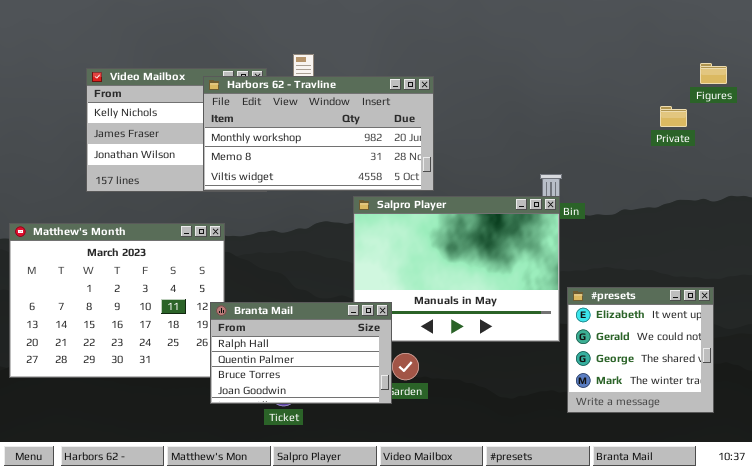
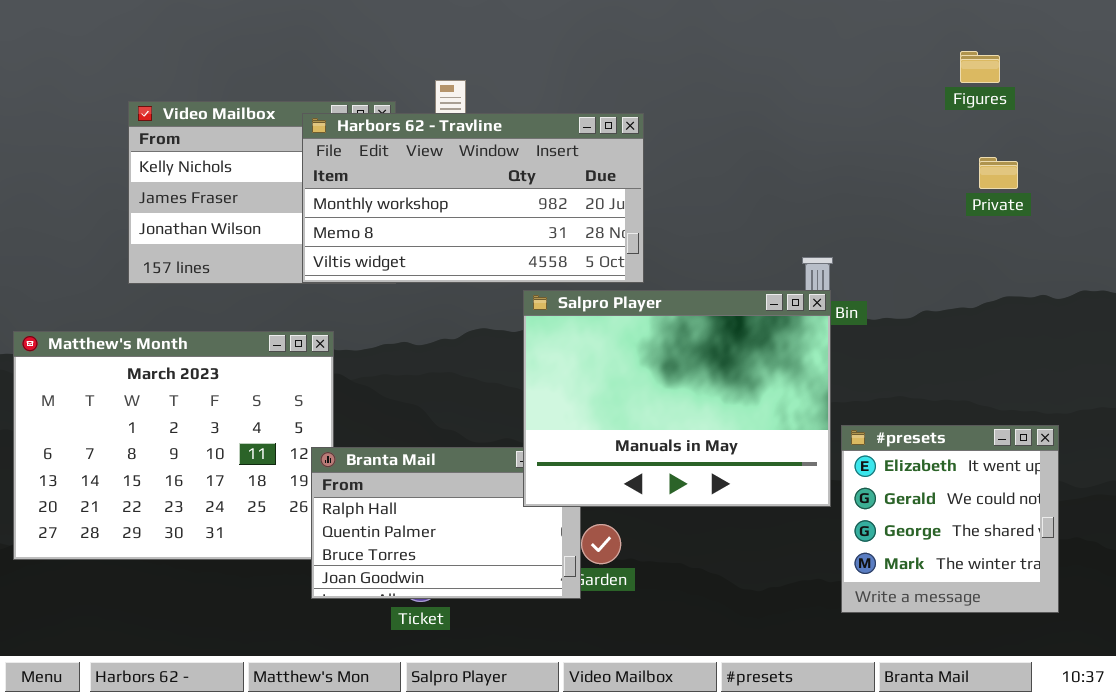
Figures: [700,63,727,84] -> [960,51,1000,83], moved
Salpro Player: [353,196,560,342] -> [523,290,831,507], raised

